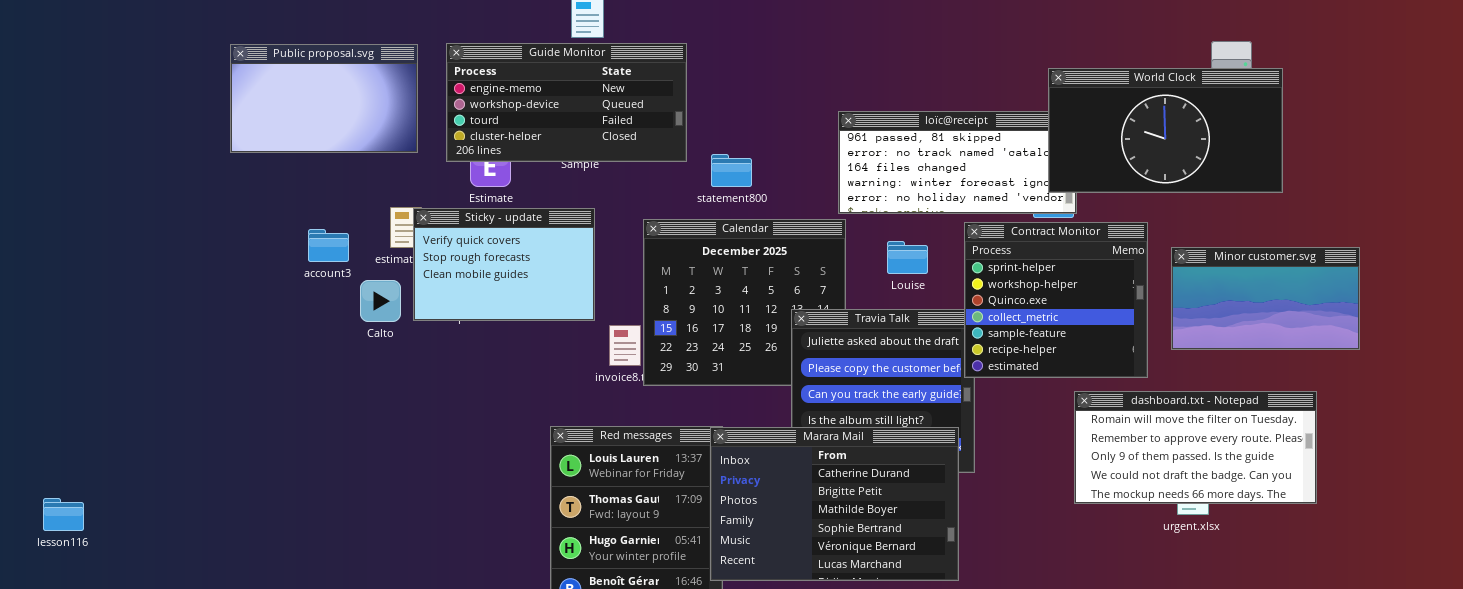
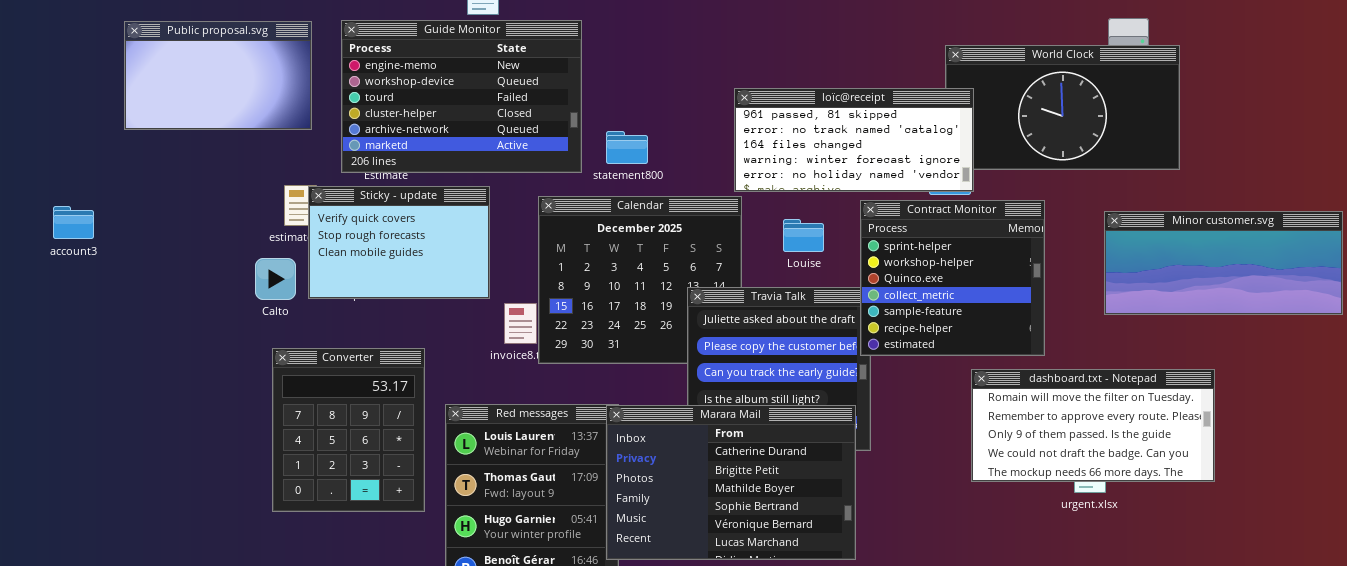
Guide Monitor: [446,43,687,162] -> [341,20,582,173], resized
loïc@receipt: [838,111,1077,214] -> [734,88,974,192], raised
account3: [308,229,349,262] -> [53,206,94,239], moved
Minor customer.svg: [1171,247,1360,350] -> [1104,211,1343,315], moved, resized
Converter: none -> [272,348,425,512], opened

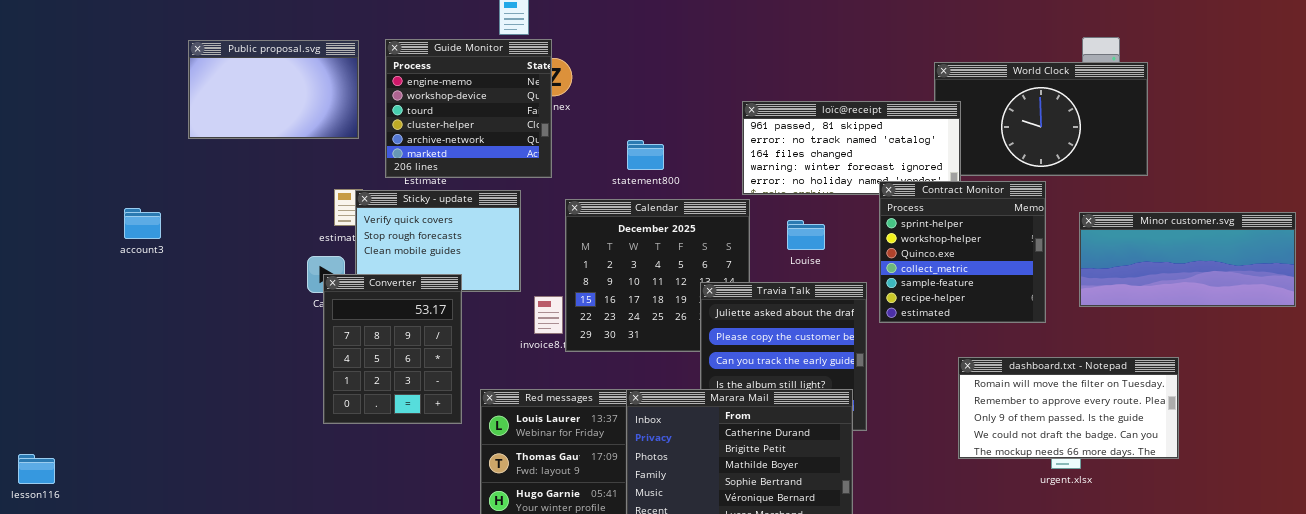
Guide Monitor: [341,20,582,173] -> [385,39,552,178], resized
Contract Monitor: [860,200,1045,356] -> [879,181,1046,323], moved
Converter: [272,348,425,512] -> [323,274,462,424], moved

